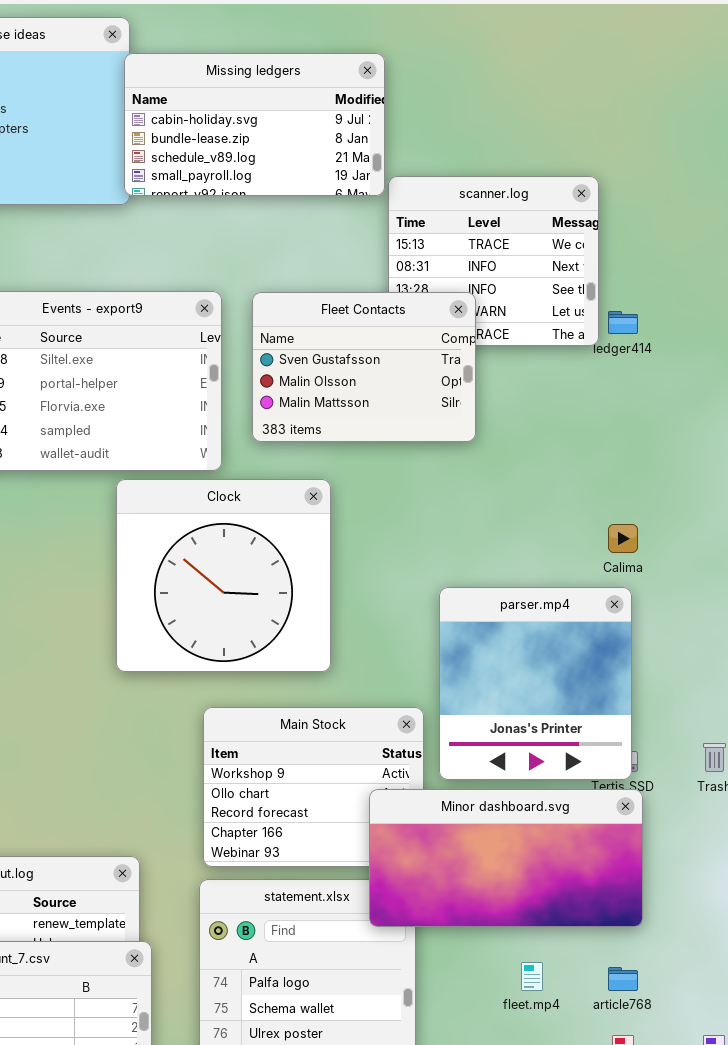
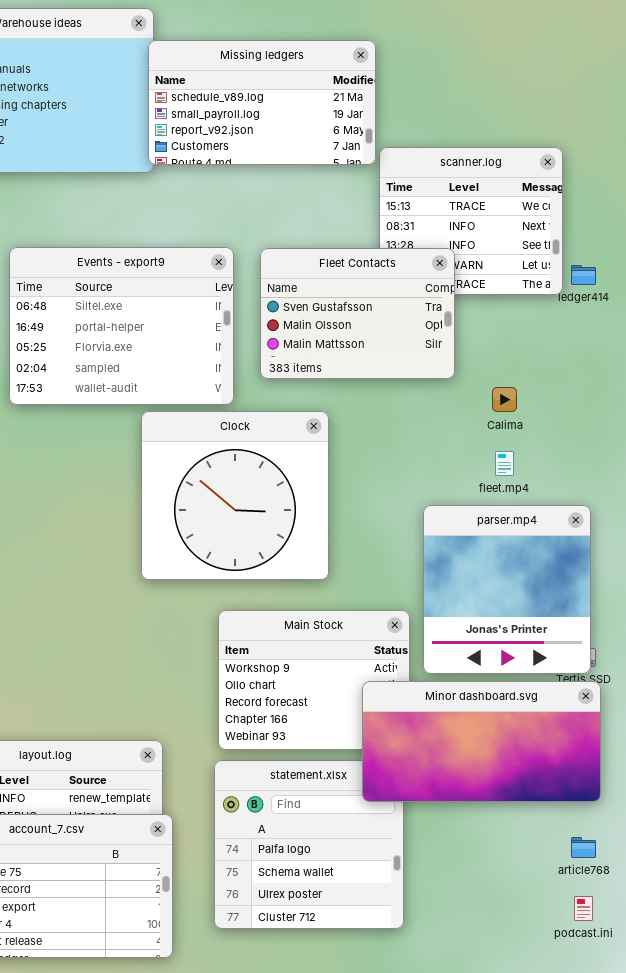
Missing ledgers: [124,53,385,196] -> [148,40,376,165], scrolled down 2 rows
Calima: [608,524,638,553] -> [492,387,517,412], moved
fleet.mp4: [521,962,543,991] -> [495,451,514,476], moved

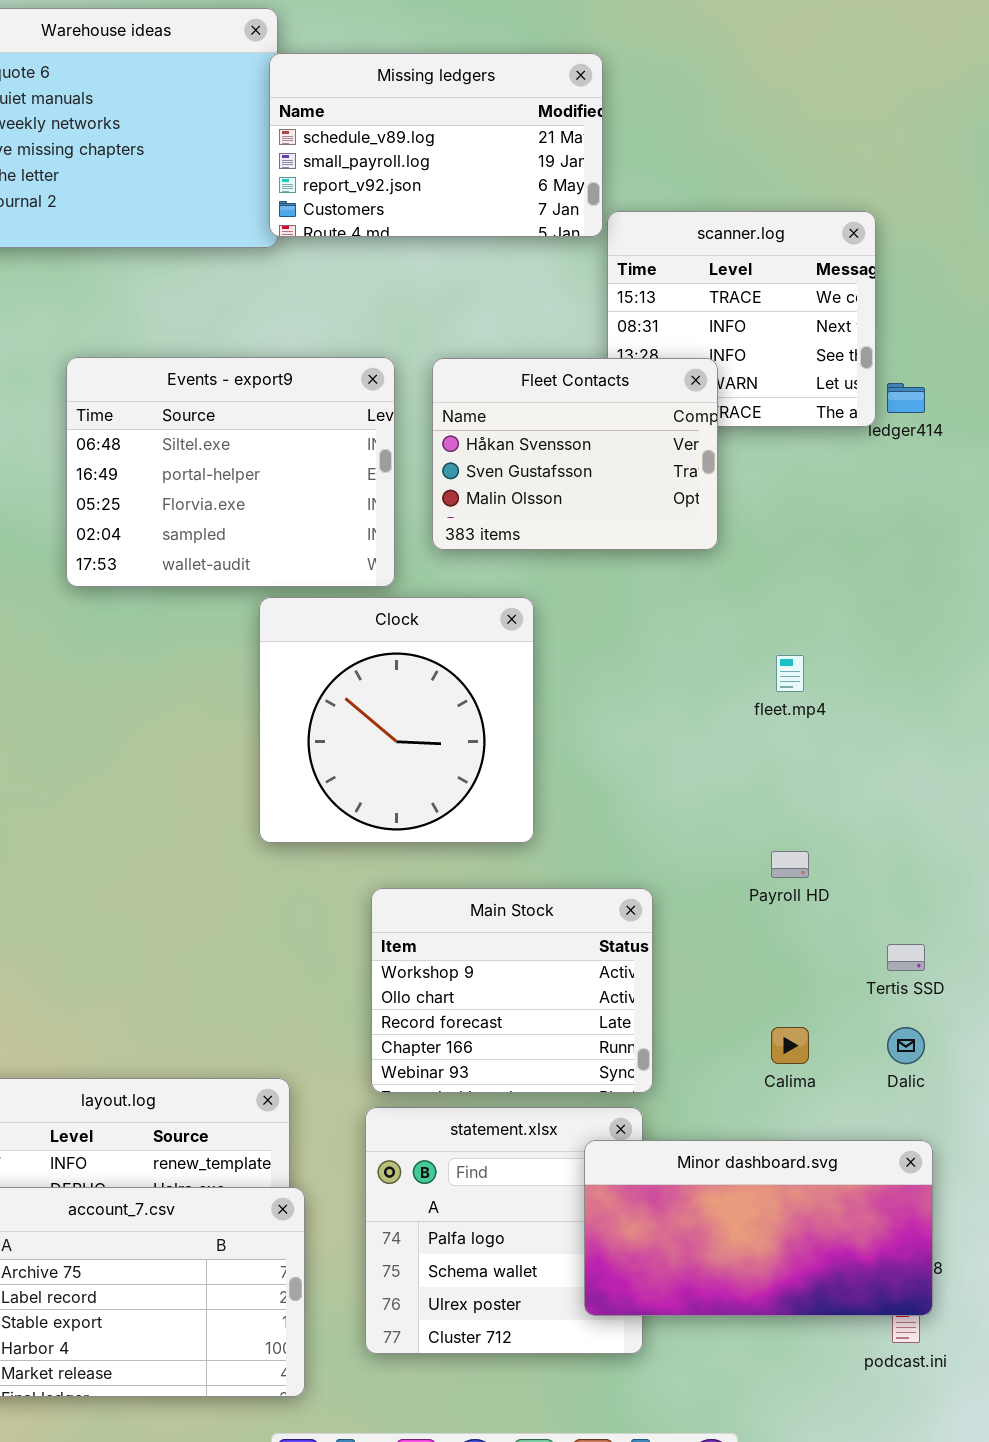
Fleet Contacts: [260,248,455,379] -> [432,358,718,550], scrolled up 1 row
Calima: [492,387,517,412] -> [771,1027,809,1064], moved
parser.mp4: [423,505,591,674] -> none, closed
Minor dashboard.svg: [362,681,601,802] -> [584,1140,933,1316], moved

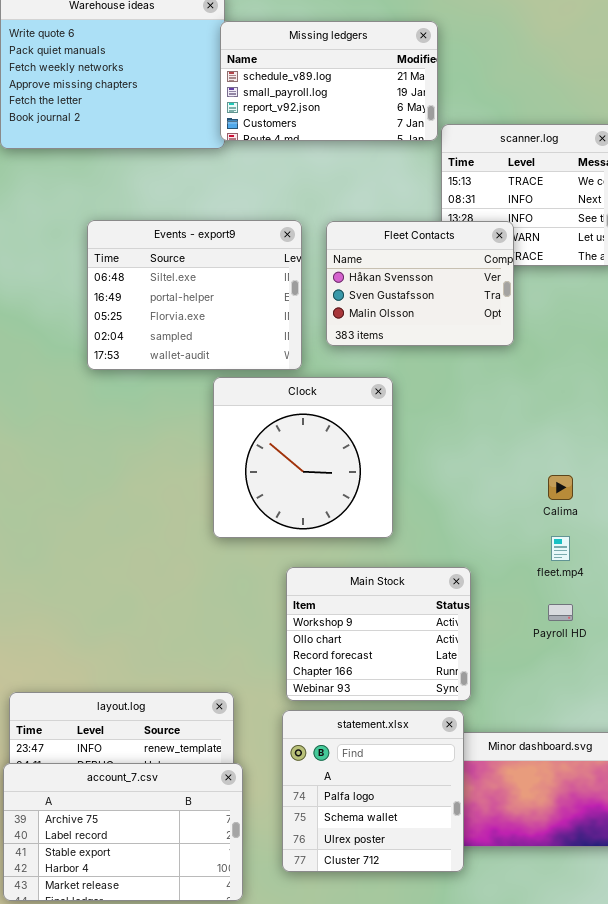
fleet.mp4: [776,655,804,692] -> [551,536,570,561], moved
Payroll HD: [771,851,809,878] -> [548,604,573,621], moved
Calima: [771,1027,809,1064] -> [548,475,573,500], moved
statement.xlsx: [365,1107,643,1354] -> [282,710,464,872], raised

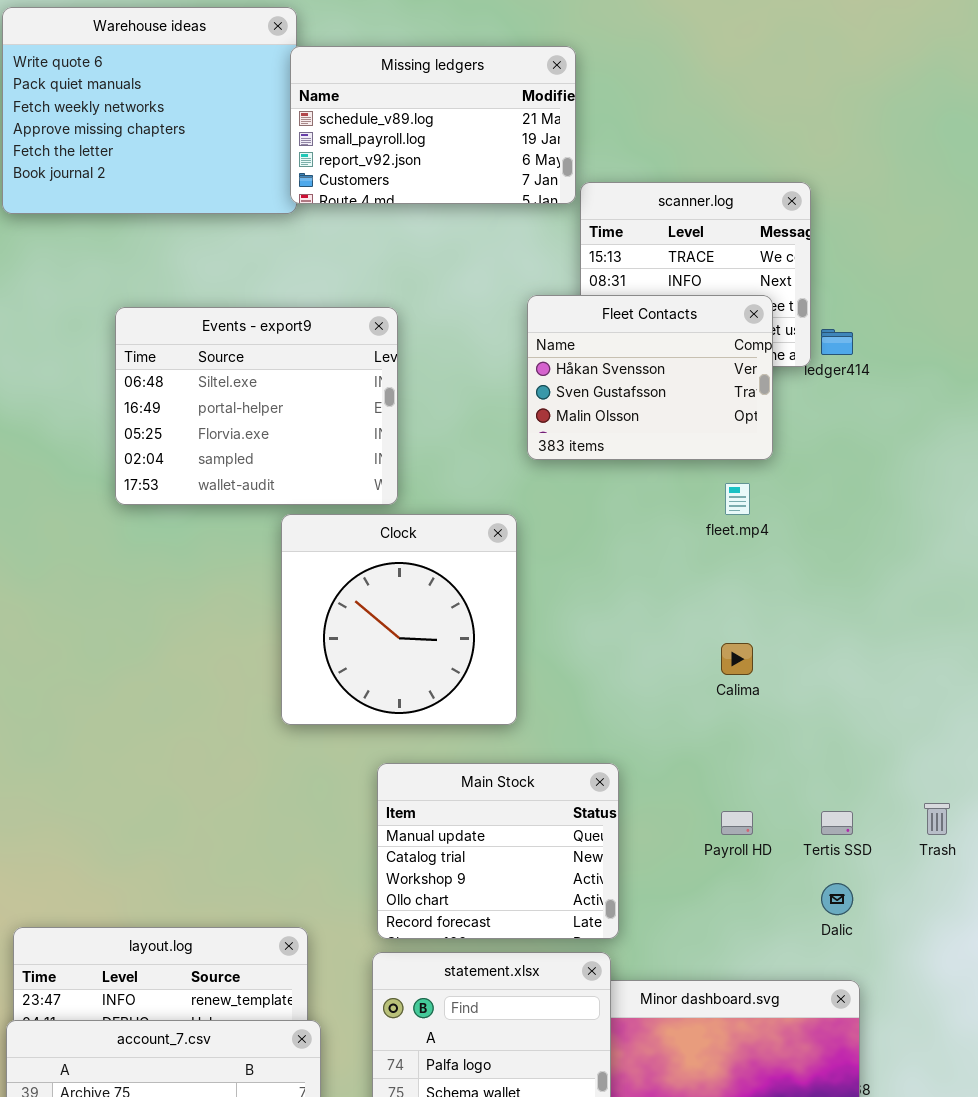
Fleet Contacts: [326,221,514,346] -> [527,295,773,460], moved
fleet.mp4: [551,536,570,561] -> [725,483,750,515], moved
Main Stock: [286,567,471,701] -> [377,763,619,939], scrolled up 2 rows

